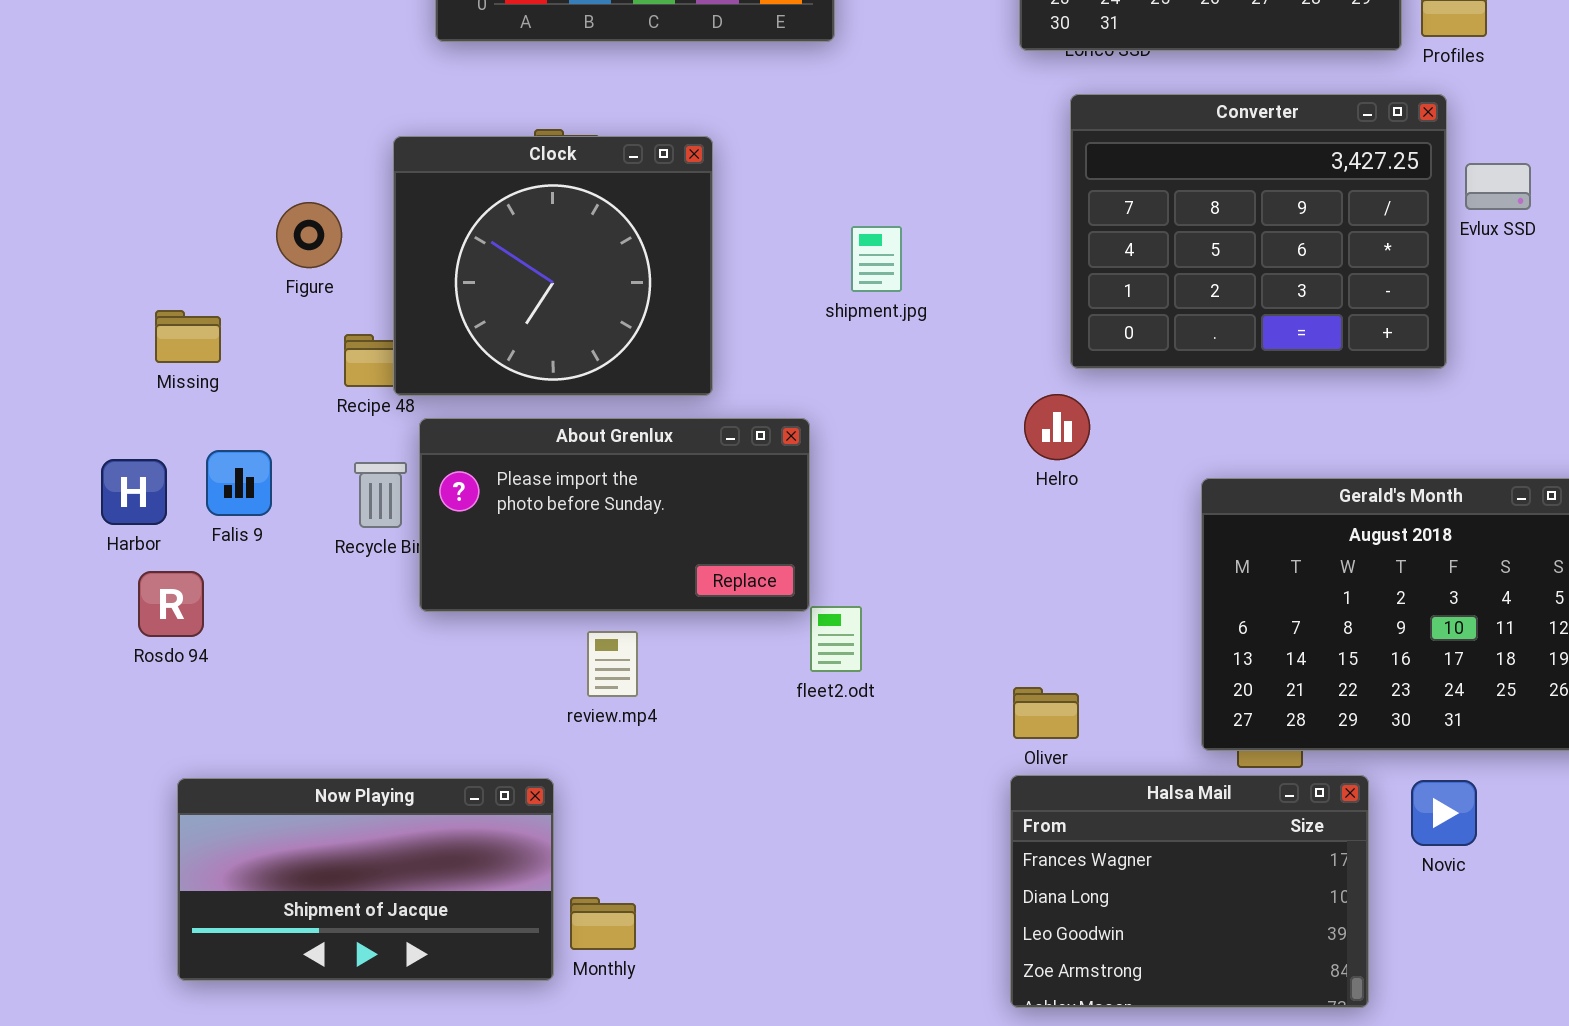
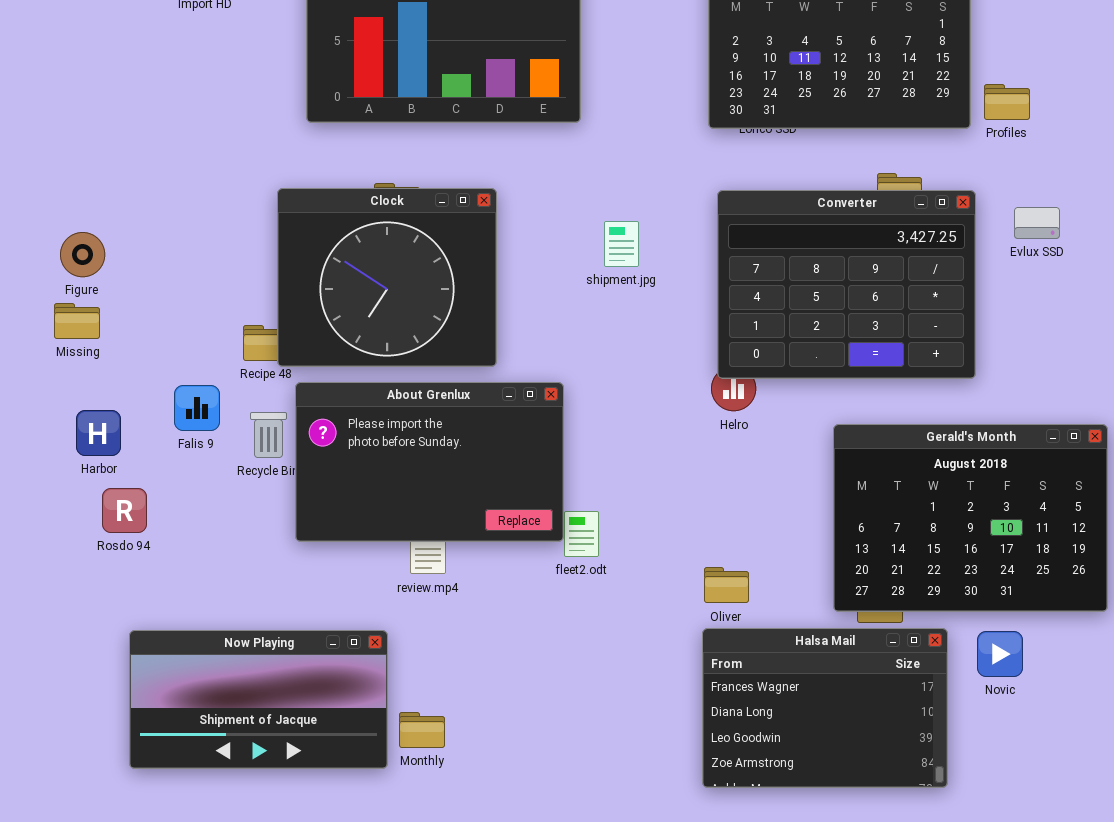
Converter: [1070,94,1447,369] -> [717,190,976,379], moved
Figure: [276,202,342,268] -> [60,232,105,277], moved
shipment.jpg: [851,226,902,292] -> [604,221,639,267], moved
Missing: [155,310,221,363] -> [54,303,100,339], moved
About Grenlux: [419,418,810,612] -> [295,382,564,542], resized
Falis 9: [206,450,272,516] -> [174,385,220,431], moved

